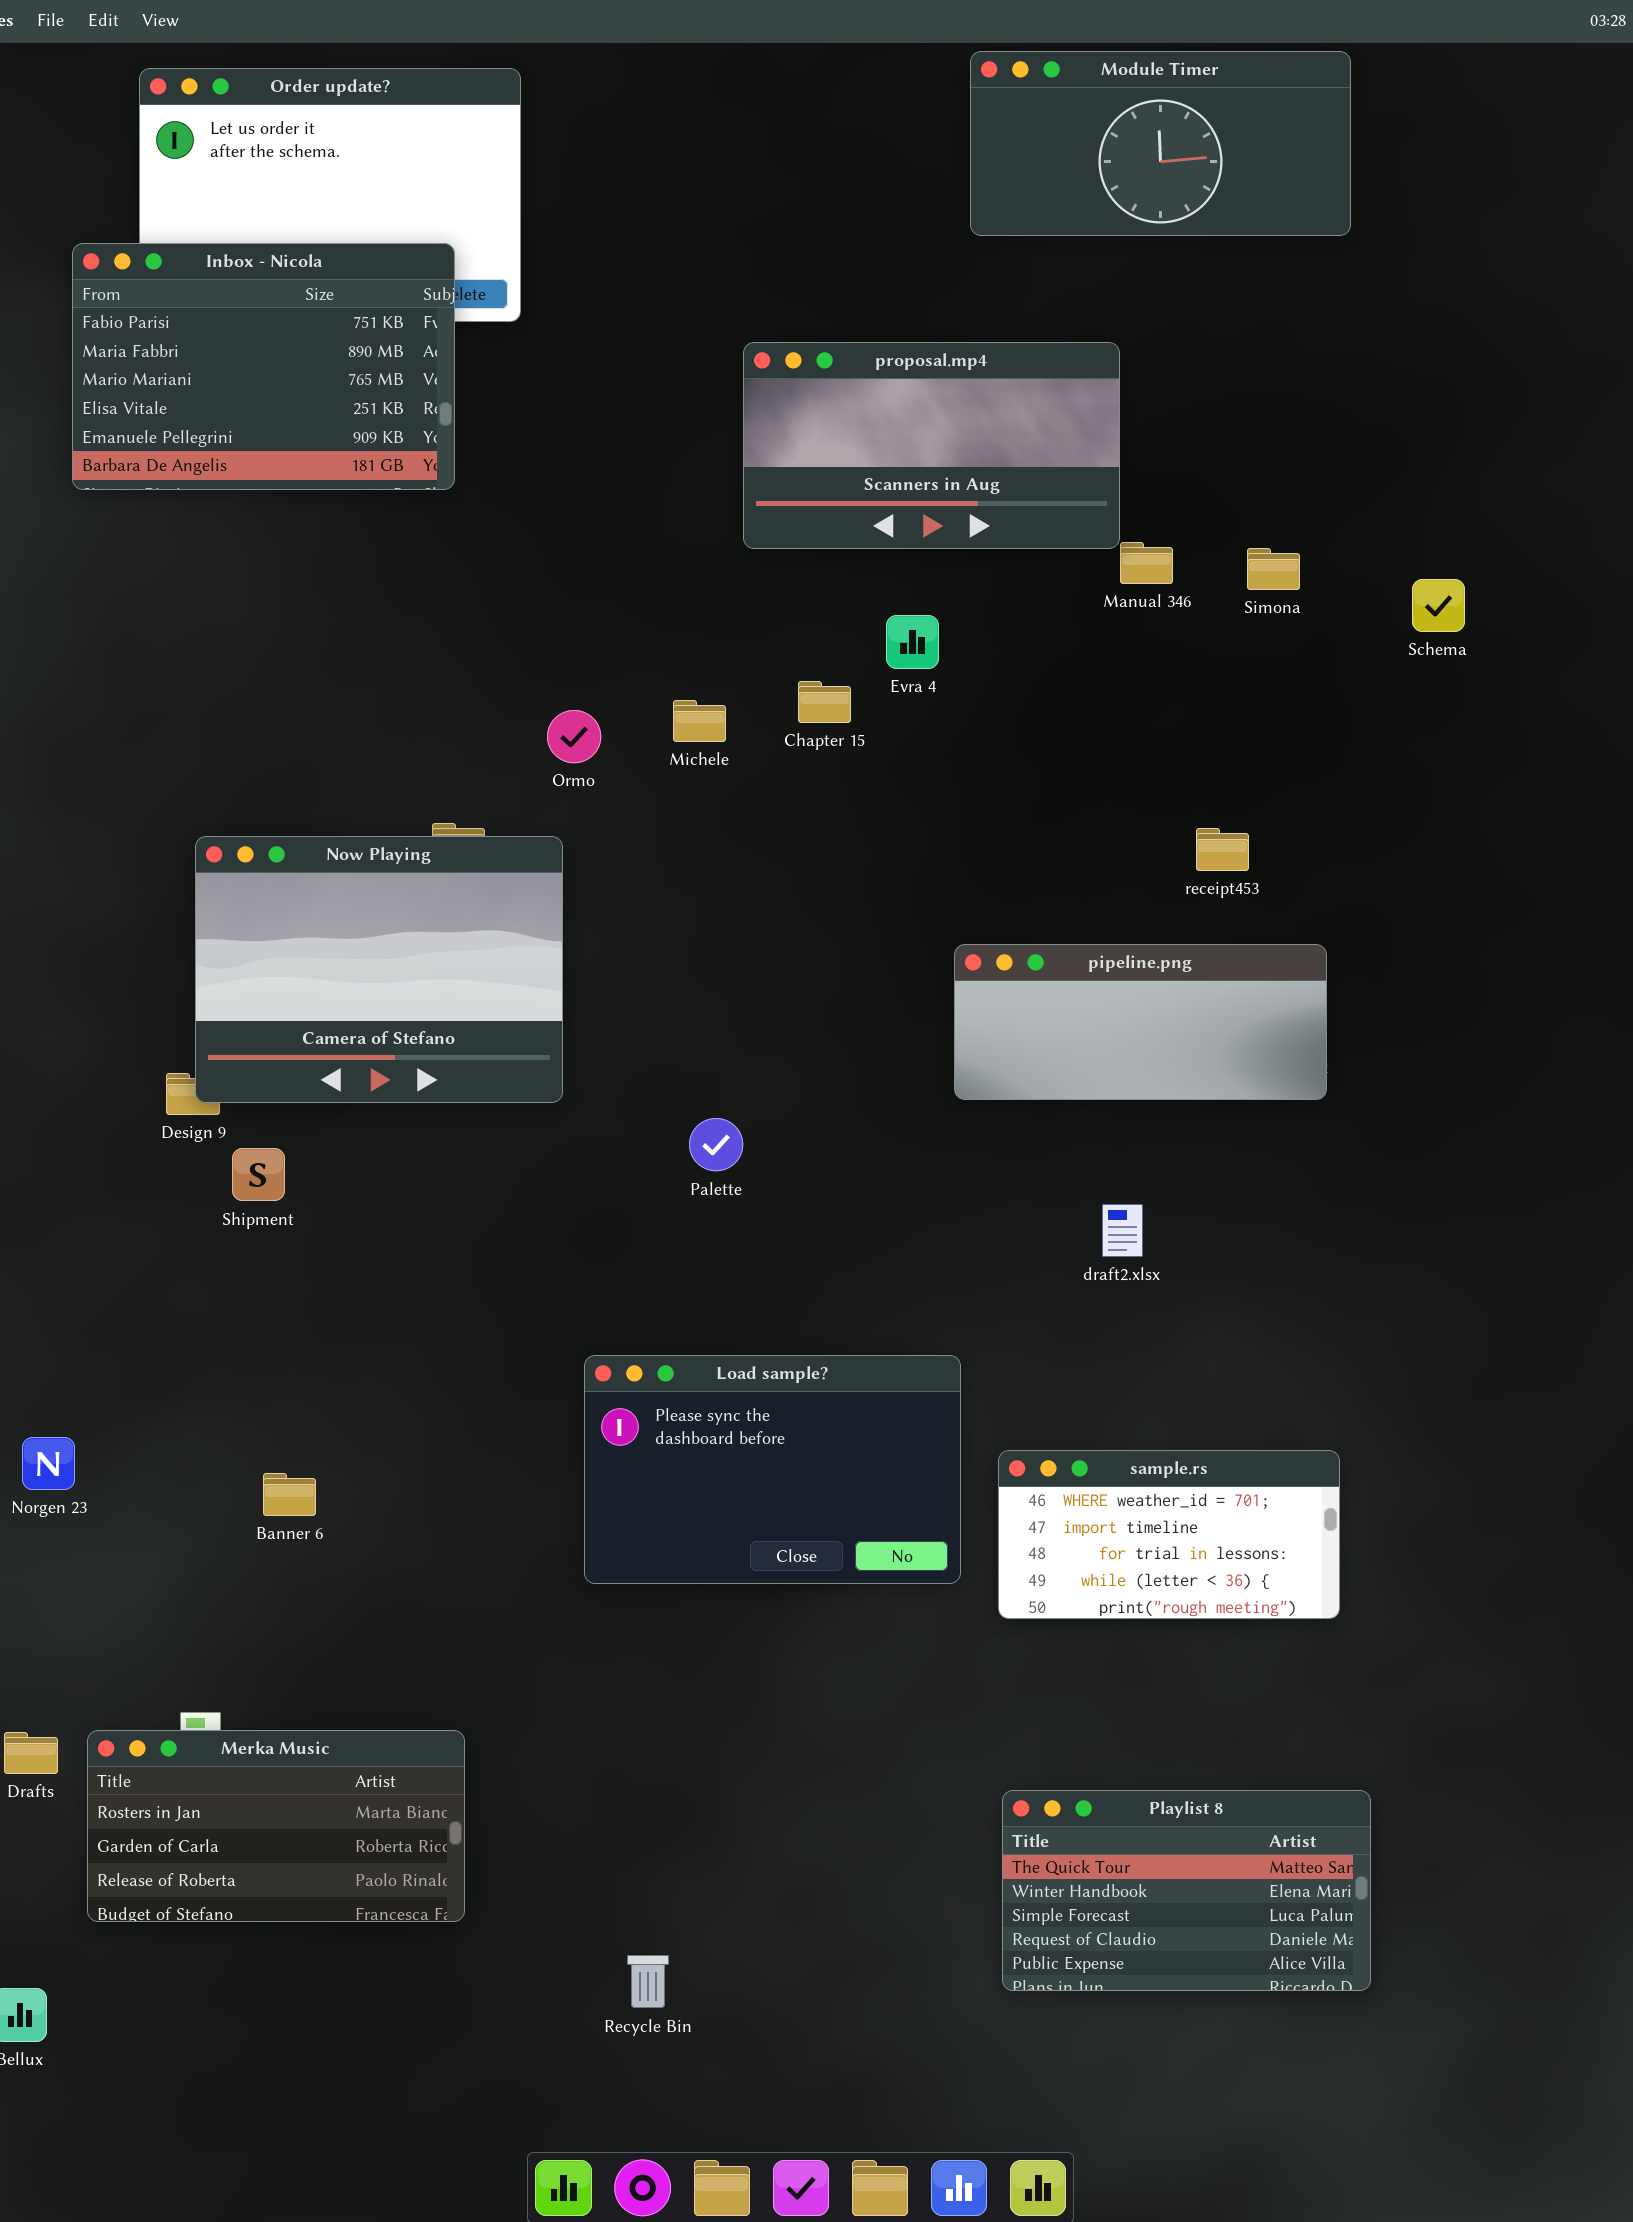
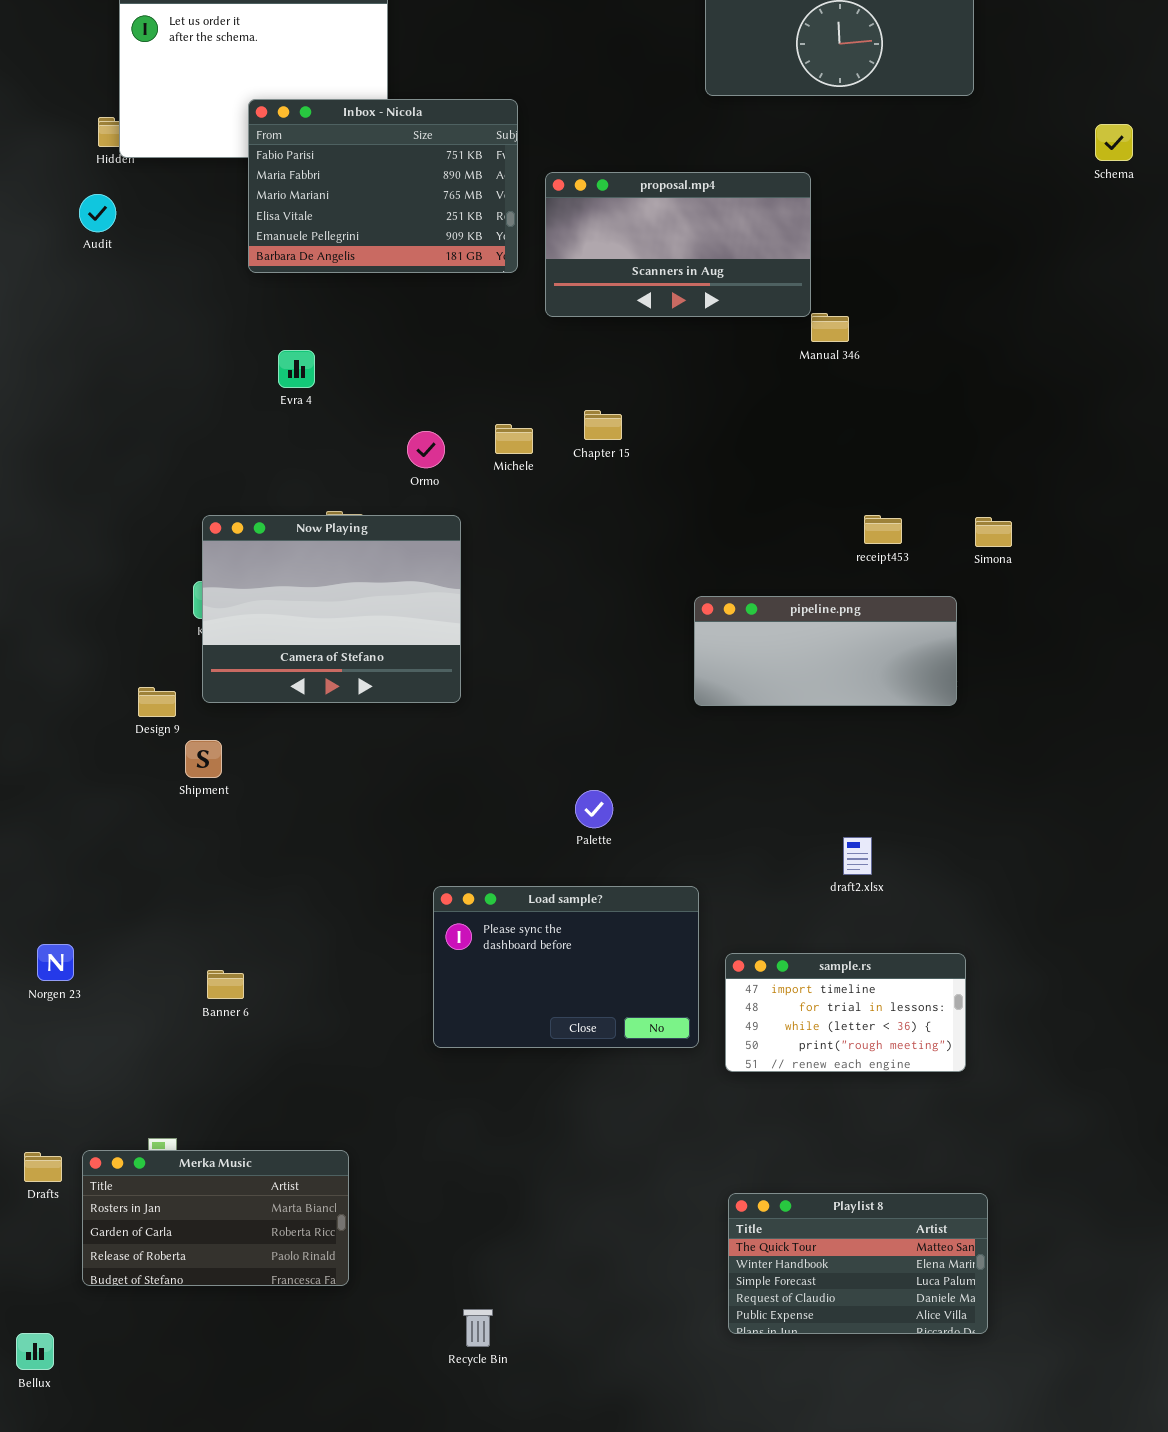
Inbox - Nicola: [72,243,455,490] -> [248,99,518,273], moved
Simona: [1247,548,1300,590] -> [975,517,1012,547], moved
Schema: [1412,579,1465,632] -> [1095,124,1133,161], moved
Evra 4: [886,615,939,669] -> [278,350,315,388], moved
Now Playing: [195,836,563,1103] -> [202,515,461,703], moved
Palette: [689,1118,743,1171] -> [575,790,613,828], moved
draft2.xlsx: [1102,1204,1143,1257] -> [843,837,872,875], moved
sample.rs: [998,1450,1340,1619] -> [725,953,966,1072], scrolled down 1 row

